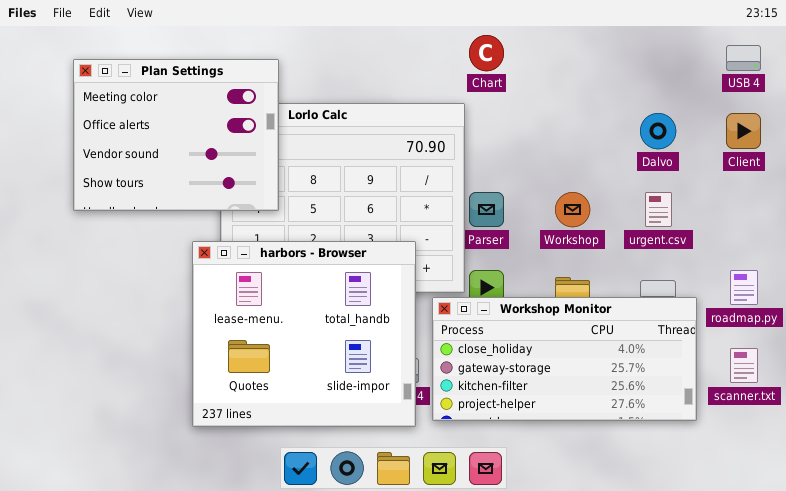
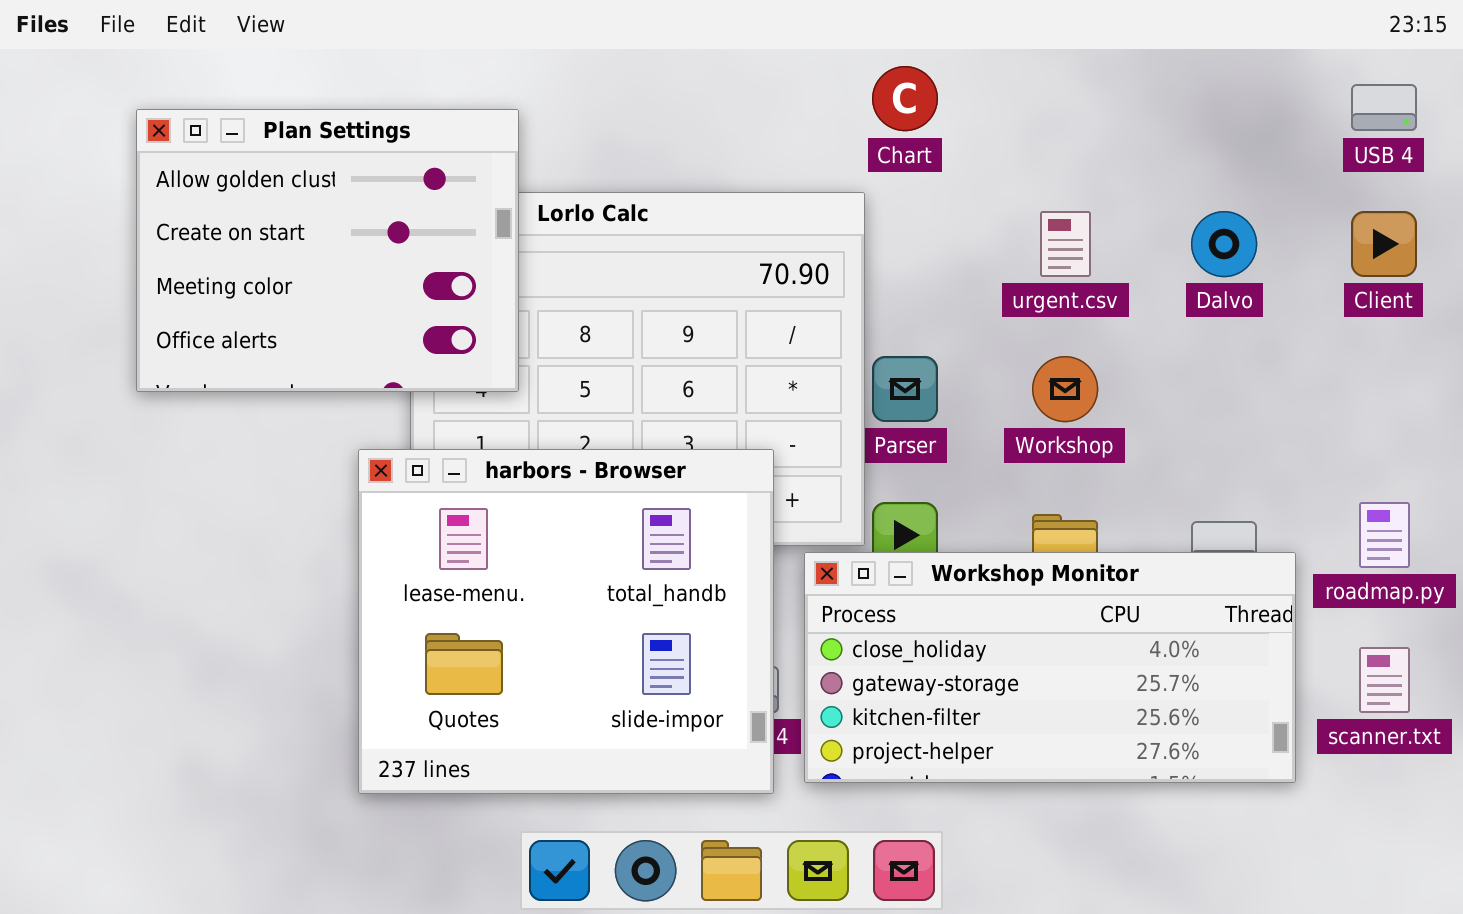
Plan Settings: [73,59,279,211] -> [136,109,519,392], scrolled up 2 rows
urgent.csv: [645,192,672,227] -> [1040,211,1091,277], moved

